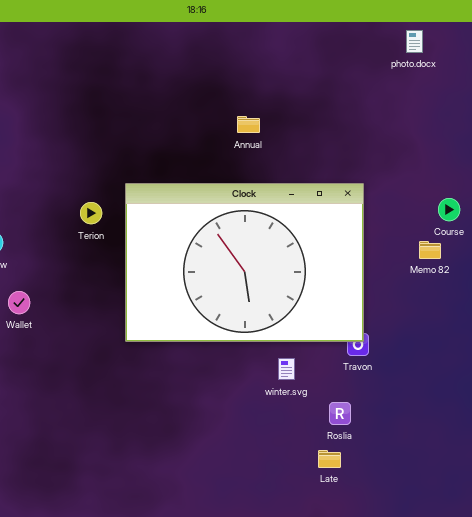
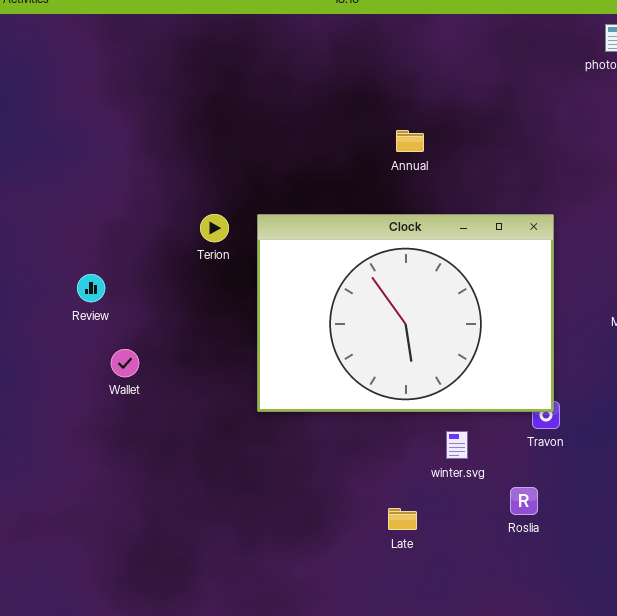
Terion: [80,202,102,224] -> [200,214,229,242], moved
Late: [318,450,341,468] -> [388,508,417,530], moved

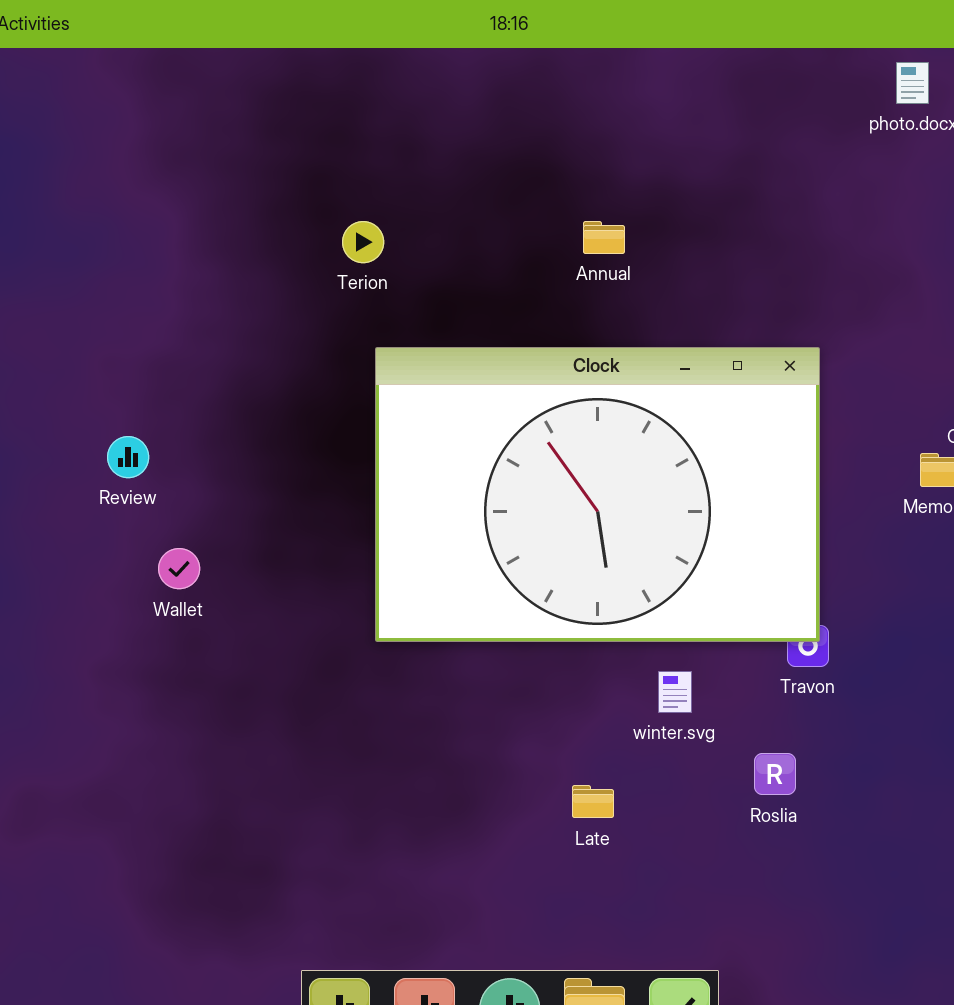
Terion: [200,214,229,242] -> [342,221,384,263], moved

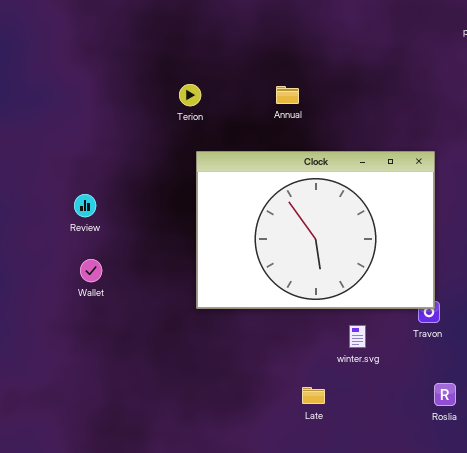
Annual: [583,221,625,254] -> [276,86,299,104], moved
Review: [107,436,149,478] -> [74,194,96,217], moved
Roslia: [754,753,796,795] -> [434,383,456,406], moved

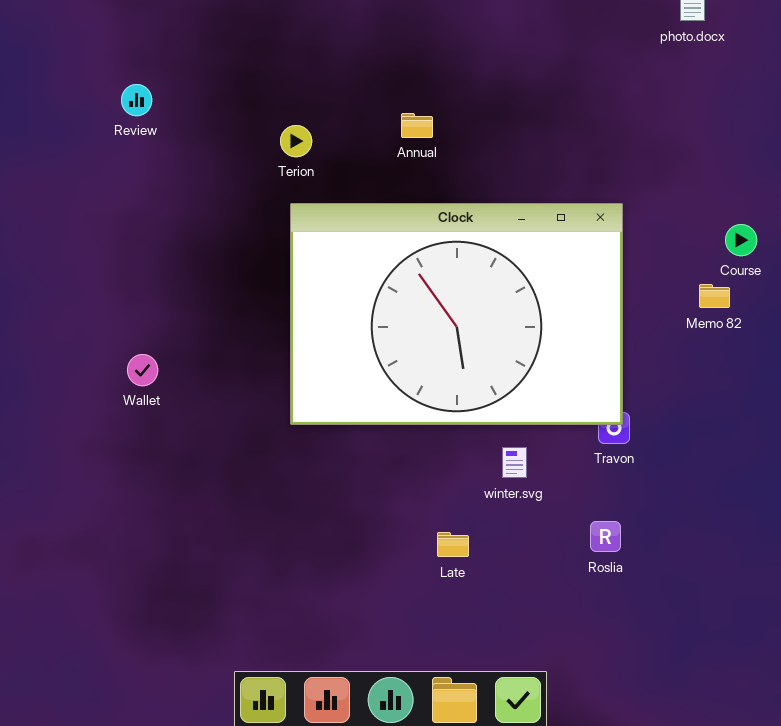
Terion: [179,84,201,106] -> [280,125,312,157], moved
Review: [74,194,96,217] -> [121,84,152,116], moved
Roslia: [434,383,456,406] -> [590,521,621,552], moved

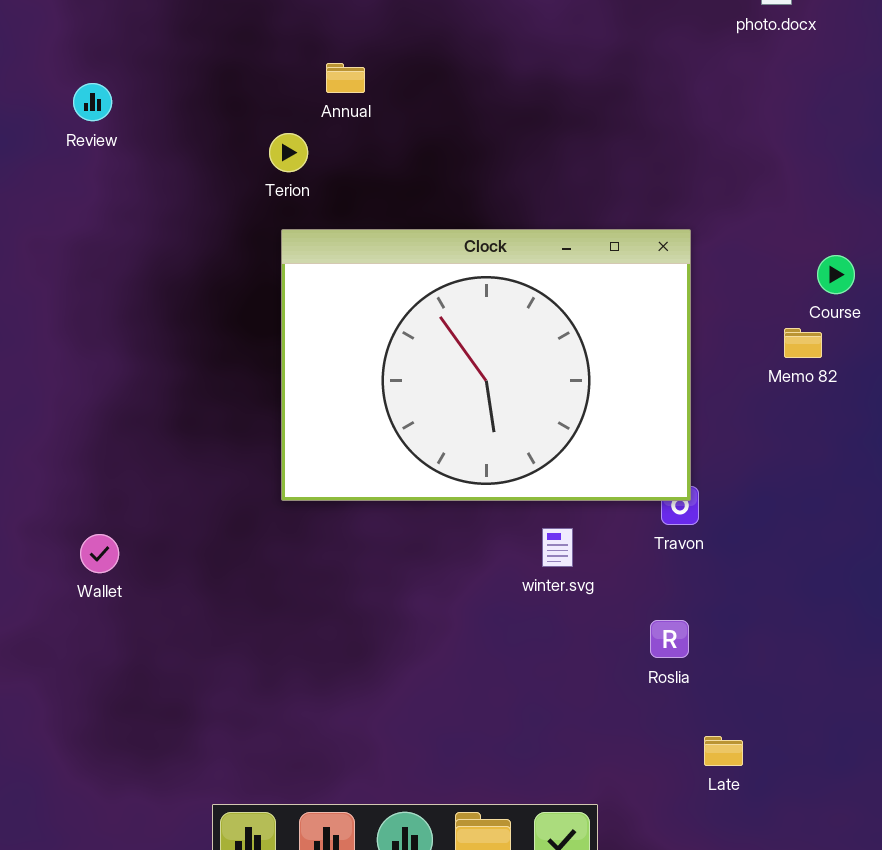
Annual: [401,113,433,138] -> [326,63,365,93], moved
Wallet: [127,354,158,386] -> [80,534,119,573], moved
Late: [437,532,469,557] -> [704,736,743,766], moved

